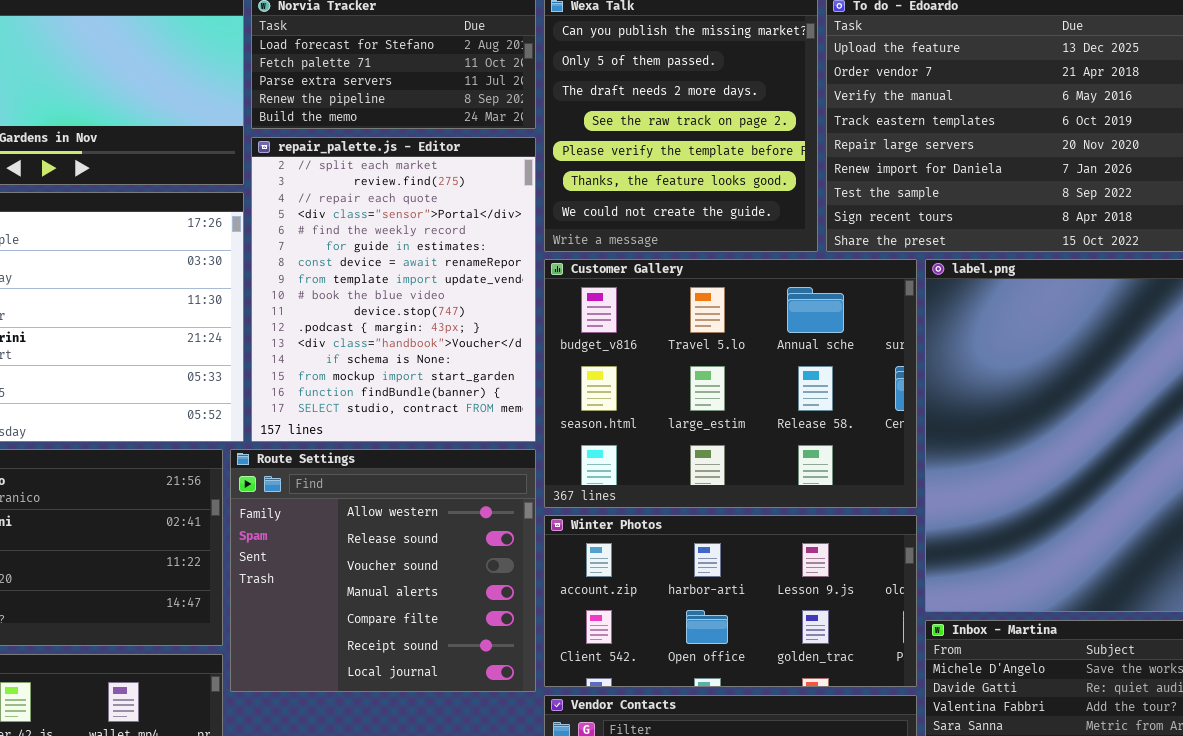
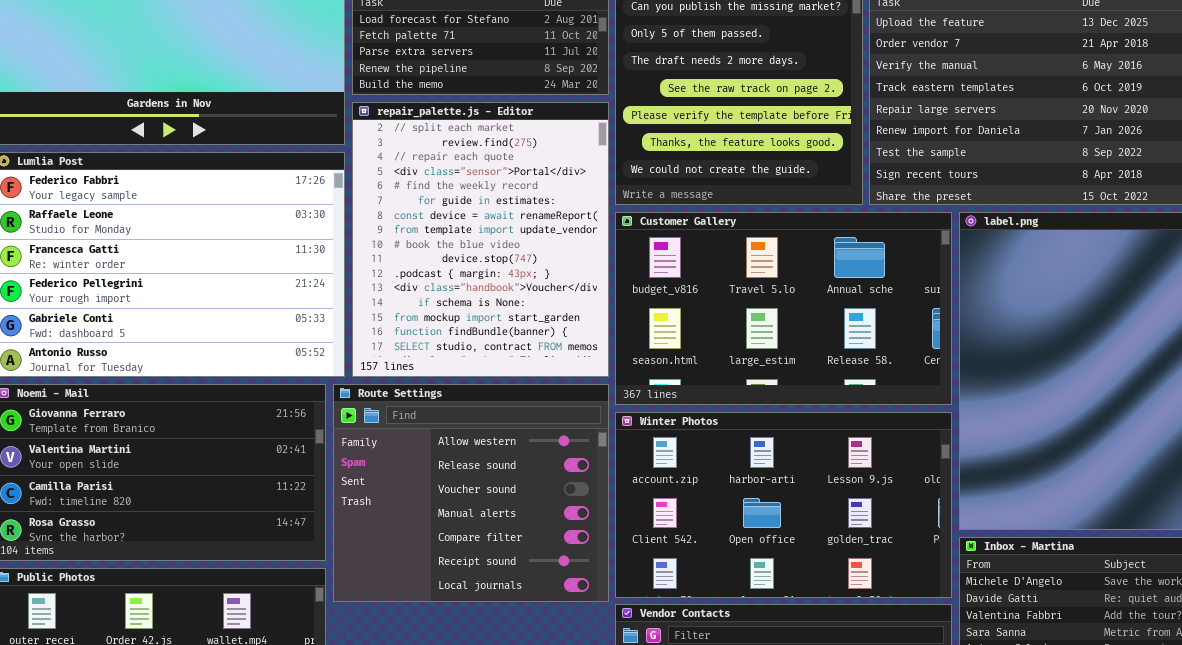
Customer Gallery: [544,259,917,508] -> [615,212,952,405], resized
Winter Photos: [544,515,917,687] -> [615,412,952,598], resized

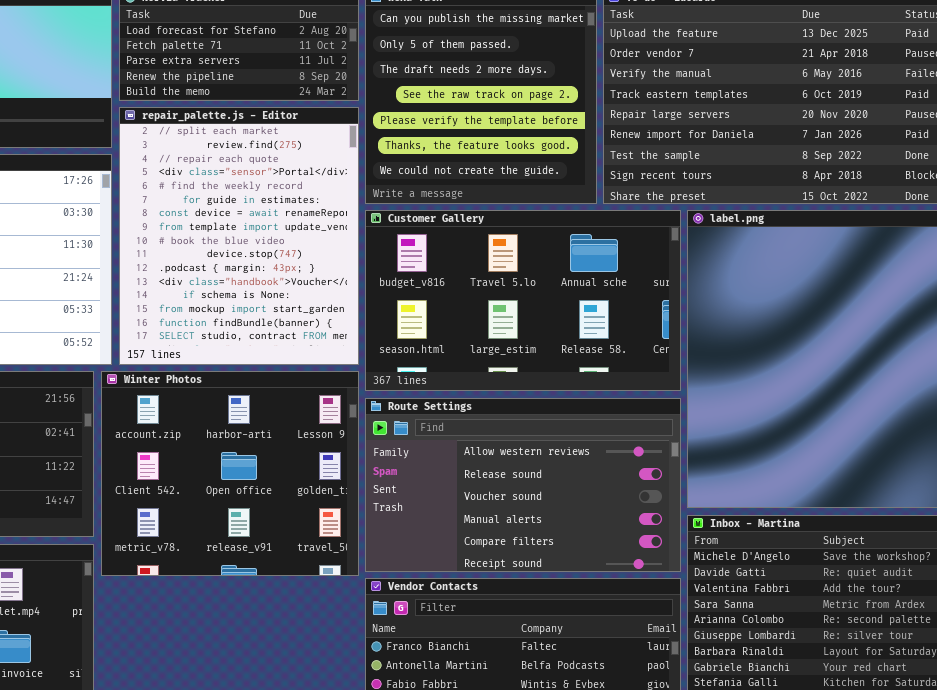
Route Settings: [333,384,609,602] -> [365,398,681,572], moved, resized
Winter Photos: [615,412,952,598] -> [101,371,359,576], moved, resized

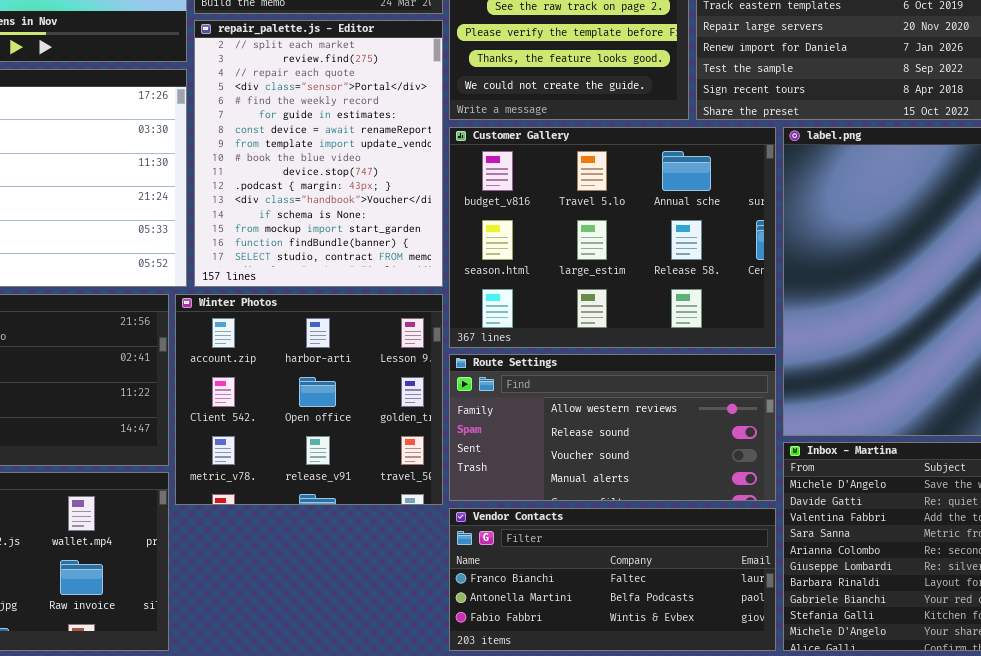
Customer Gallery: [365,210,681,391] -> [449,127,776,348], resized
Route Settings: [365,398,681,572] -> [449,354,776,501], resized

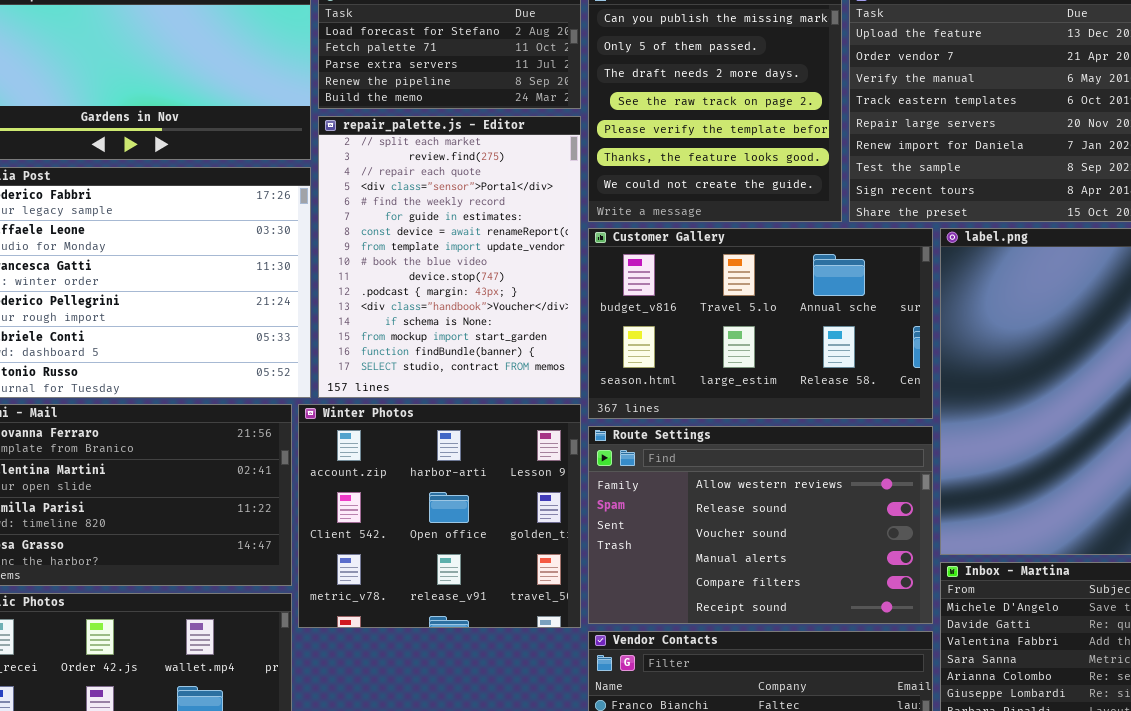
Customer Gallery: [449,127,776,348] -> [588,228,933,419], resized
Route Settings: [449,354,776,501] -> [588,426,933,624], resized

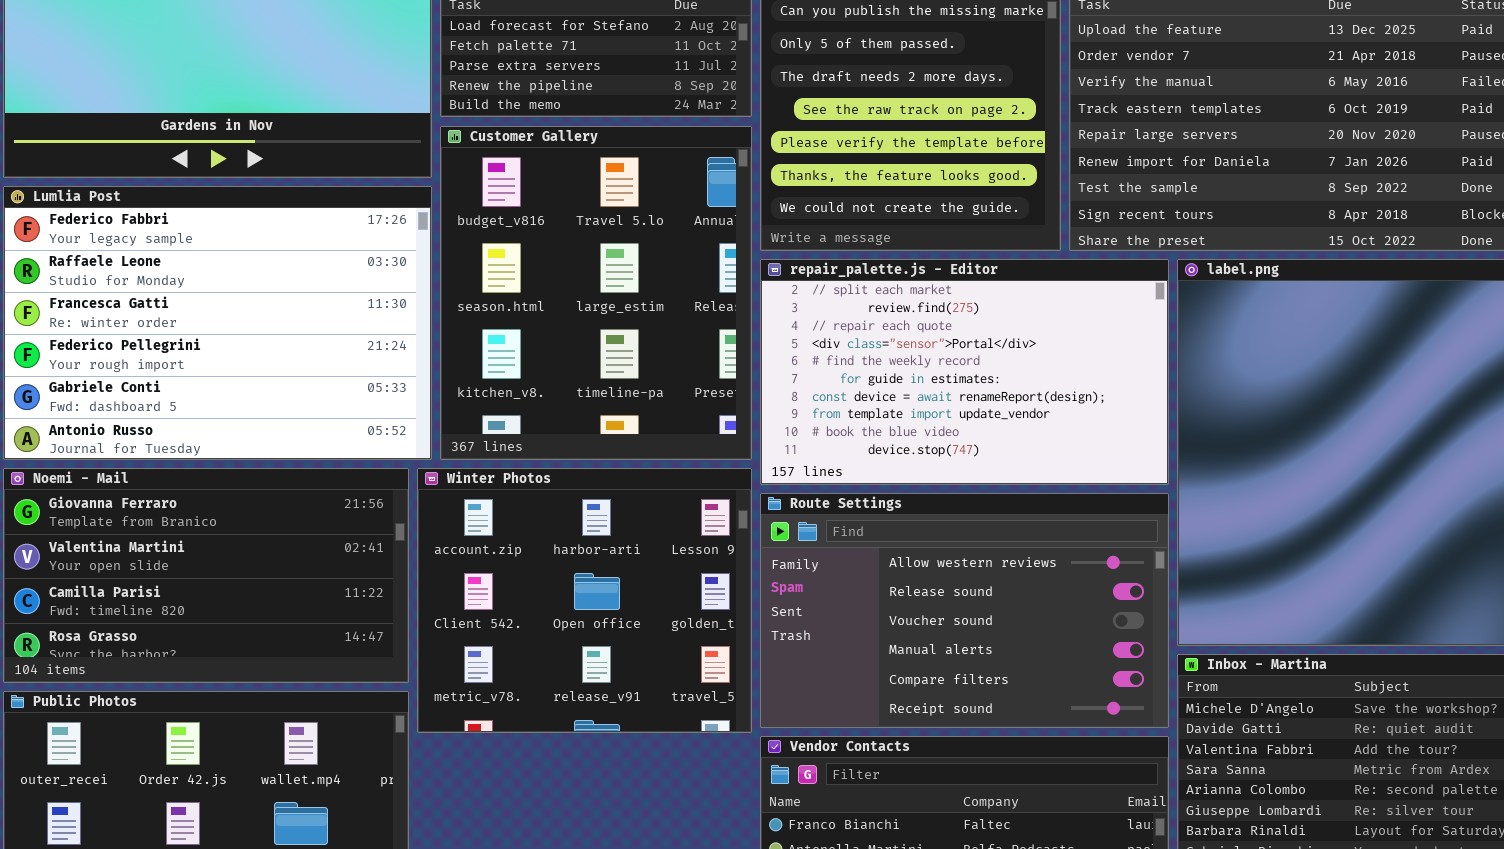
repair_palette.js - Editor: [318,116,581,398] -> [760,259,1169,485], moved, resized
Customer Gallery: [588,228,933,419] -> [440,126,752,460], moved, resized

